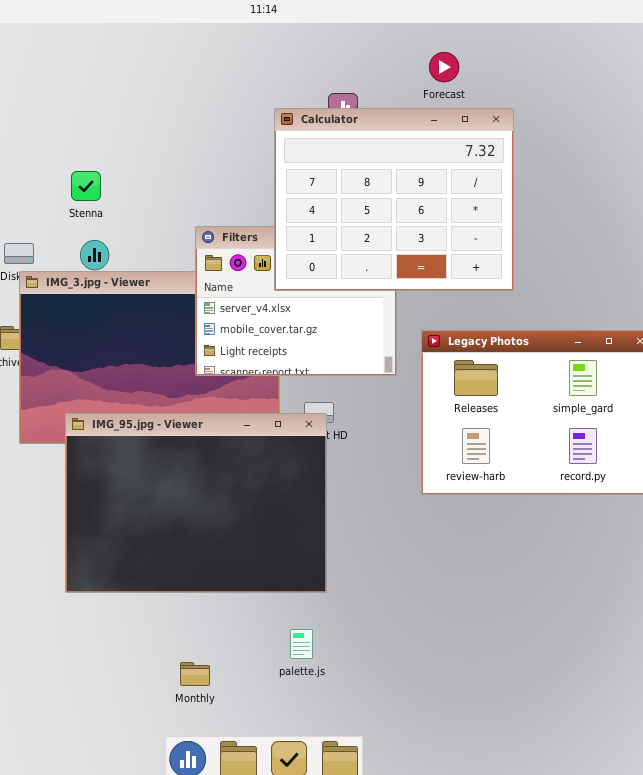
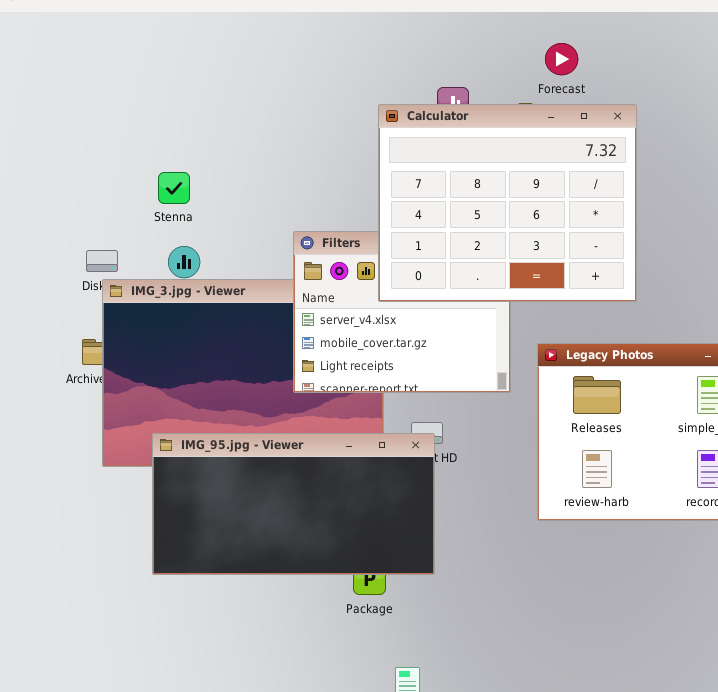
IMG_95.jpg - Viewer: [65,413,327,593] -> [152,433,435,575], resized

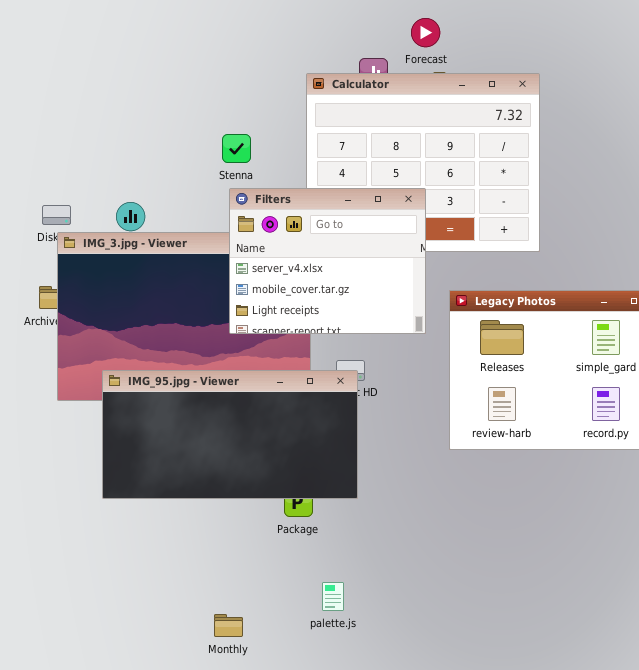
Forecast: [545,43,578,75] -> [411,18,440,47], moved
Stenna: [158,172,190,204] -> [222,134,251,163], moved
Filters: [293,231,511,393] -> [229,188,426,334], raised

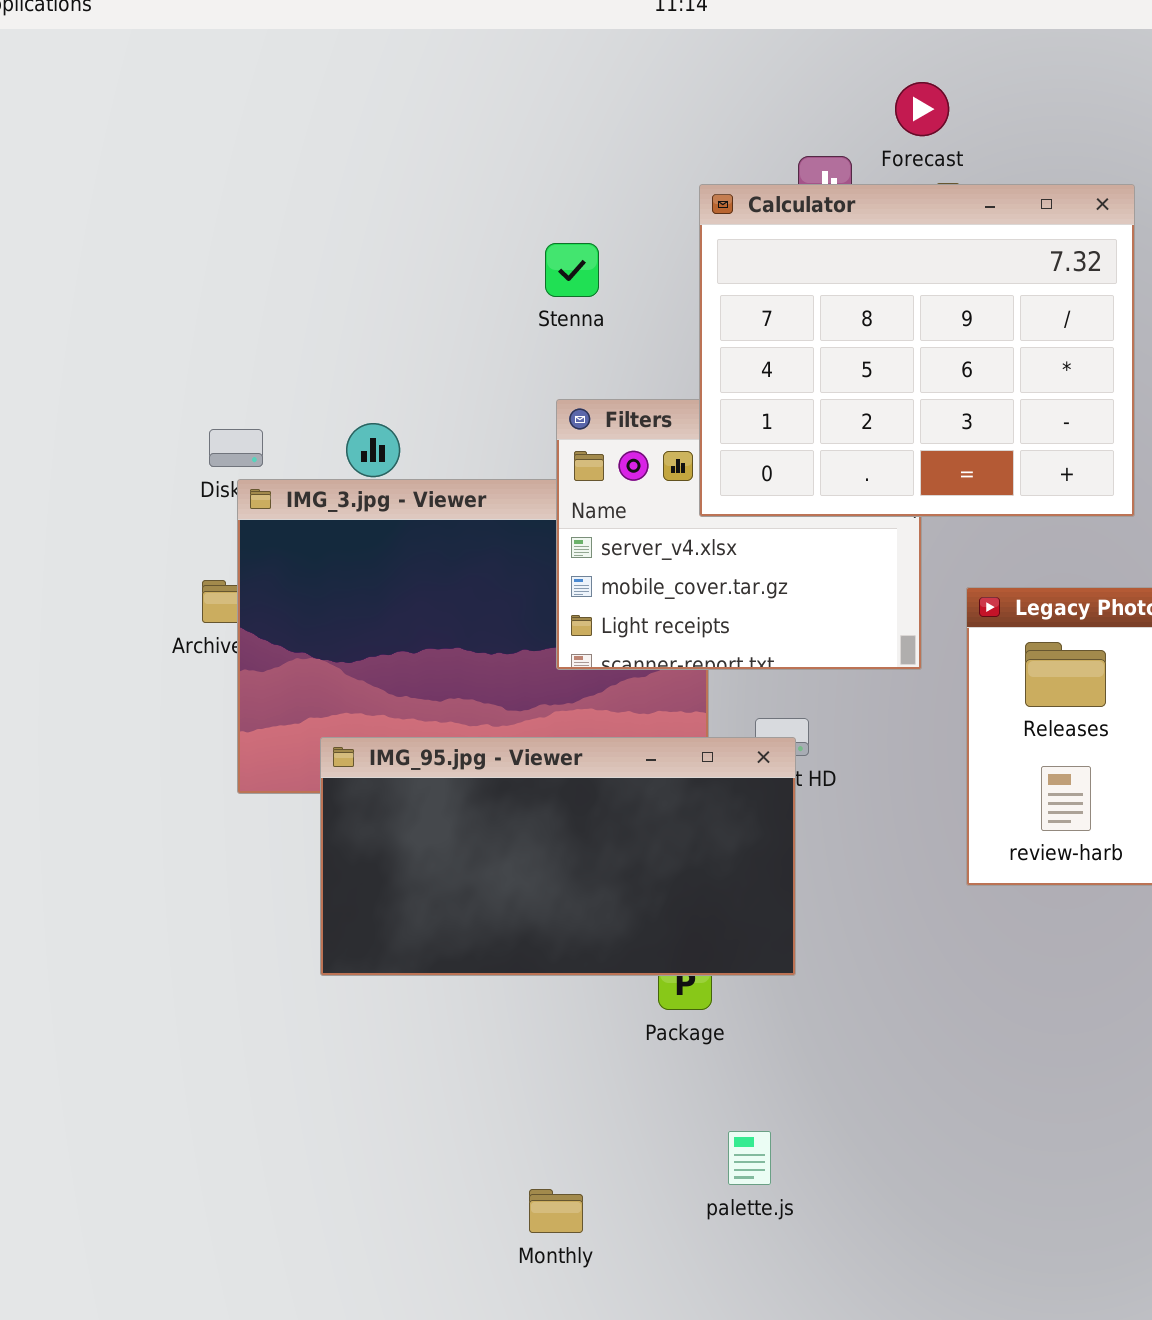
Calculator: [306,73,540,252] -> [699,184,1135,517], raised
Stenna: [222,134,251,163] -> [545,243,599,297], moved

